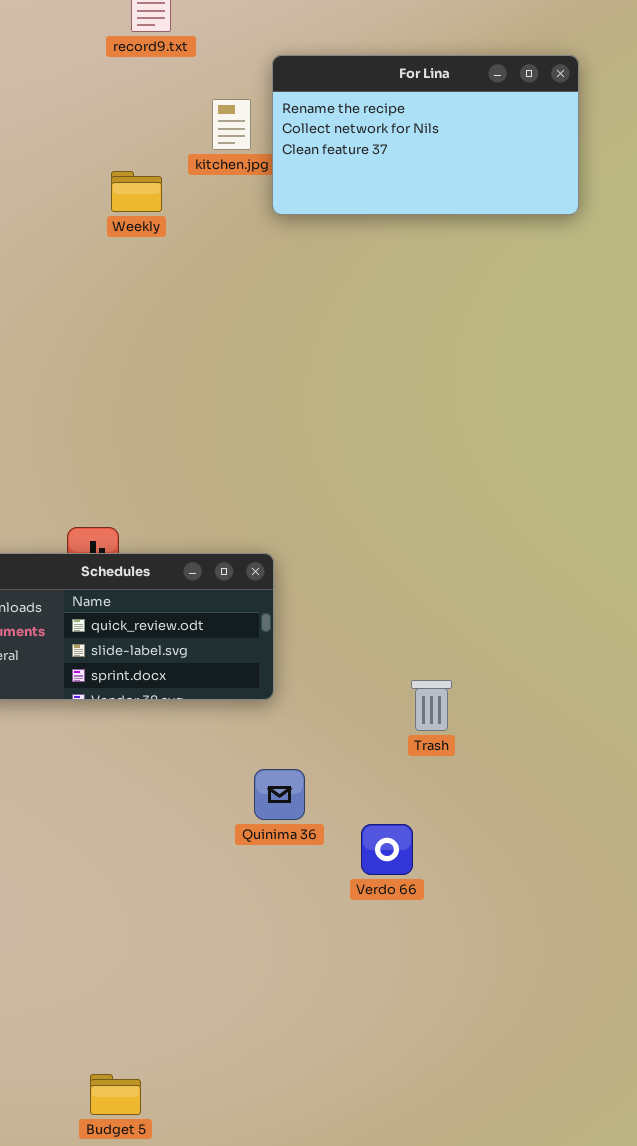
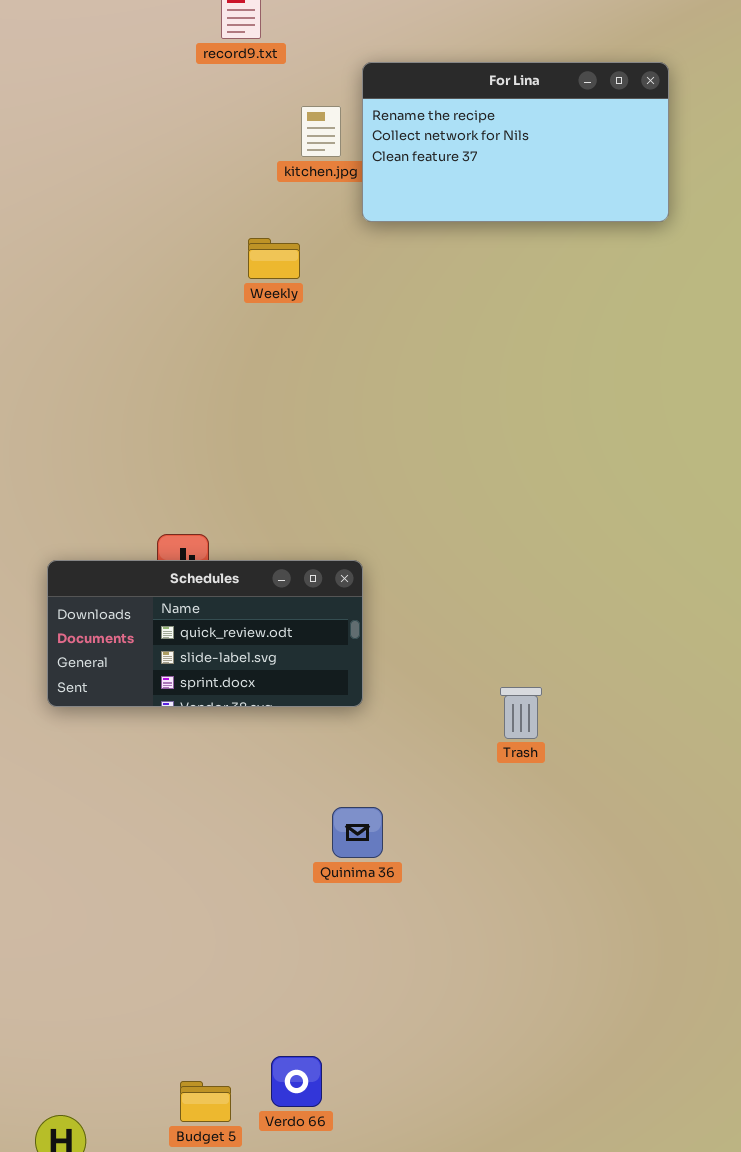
Weekly: [111,171,162,212] -> [248,238,300,279], moved
Quinima 36: [254,769,305,820] -> [332,807,383,858], moved
Verdo 66: [361,824,413,875] -> [271,1056,322,1107], moved

